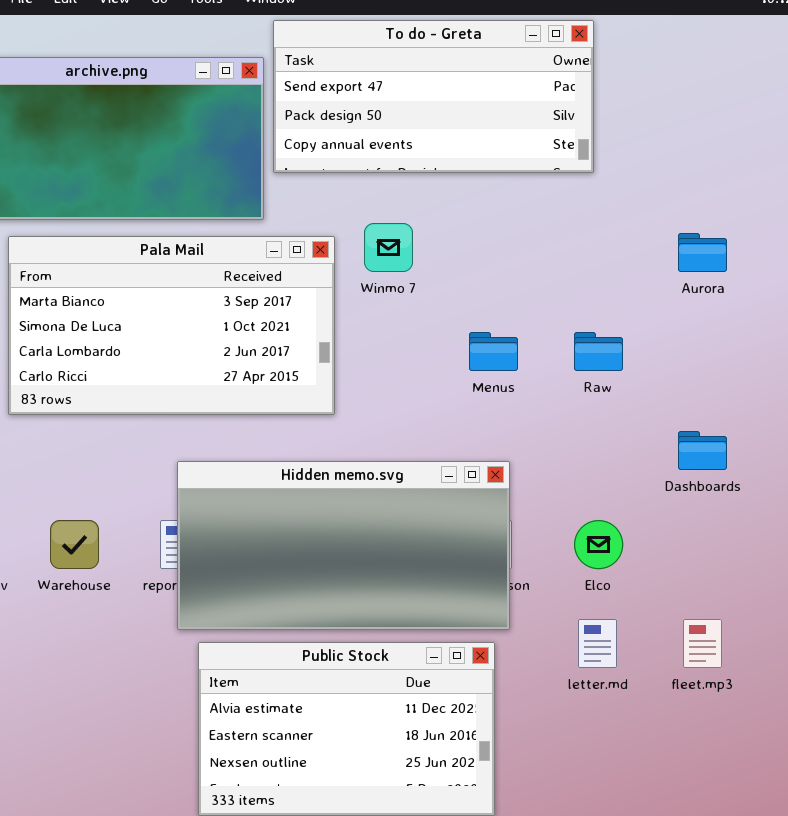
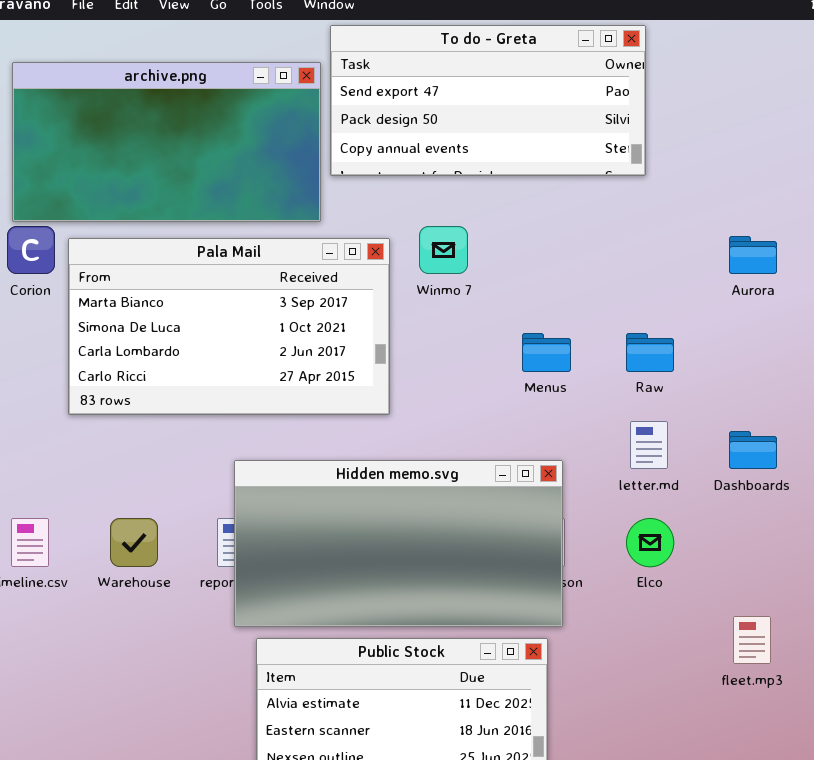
letter.md: [578,619,617,668] -> [630,421,668,469], moved

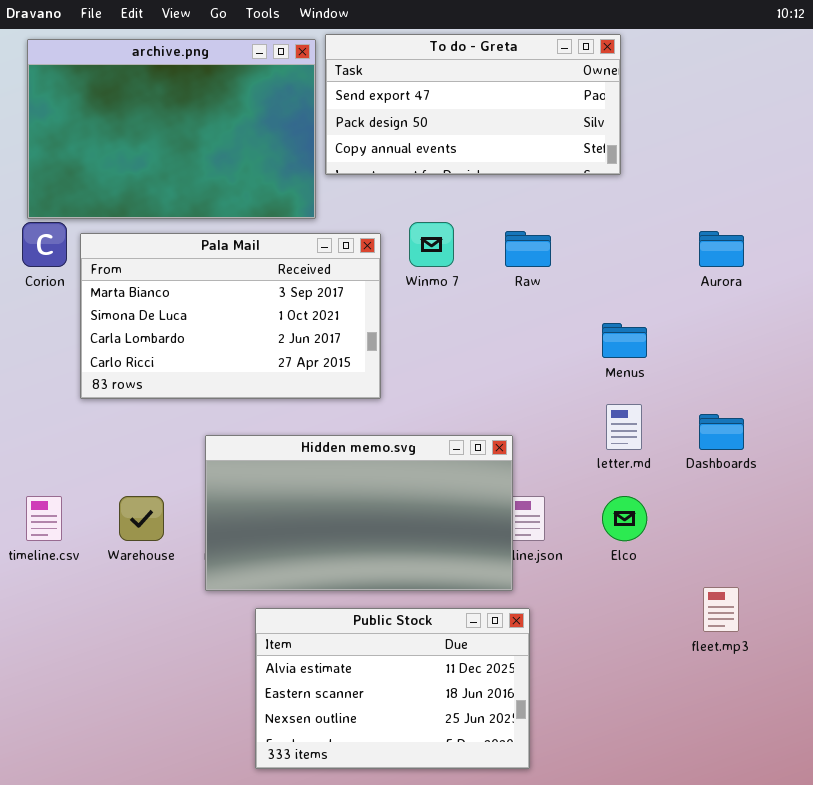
archive.png: [12,62,321,222] -> [27,39,316,219], resized
Menus: [522,333,571,372] -> [602,323,647,358], moved
Raw: [626,333,674,372] -> [505,231,551,267], moved
Hidden memo.svg: [234,460,563,627] -> [205,435,513,591], moved

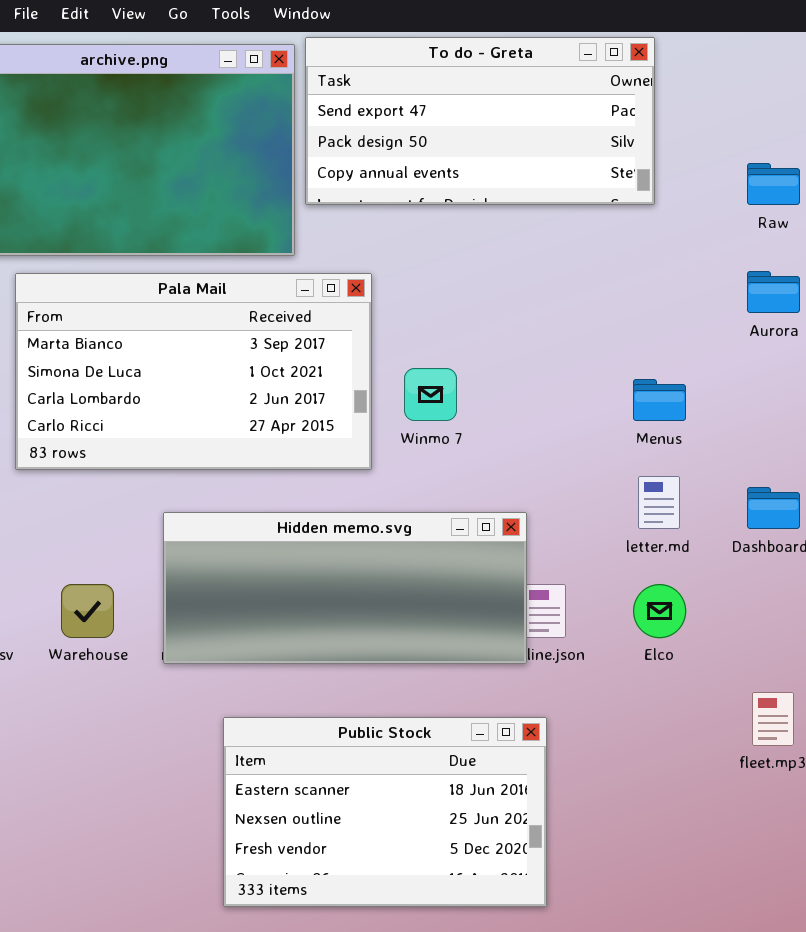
Winmo 7: [409,222,454,267] -> [404,368,457,421], moved
Raw: [505,231,551,267] -> [747,163,800,205], moved
Hidden memo.svg: [205,435,513,591] -> [163,512,527,664], resized
Public Stock: [255,608,530,769] -> [223,717,547,907], scrolled down 1 row

